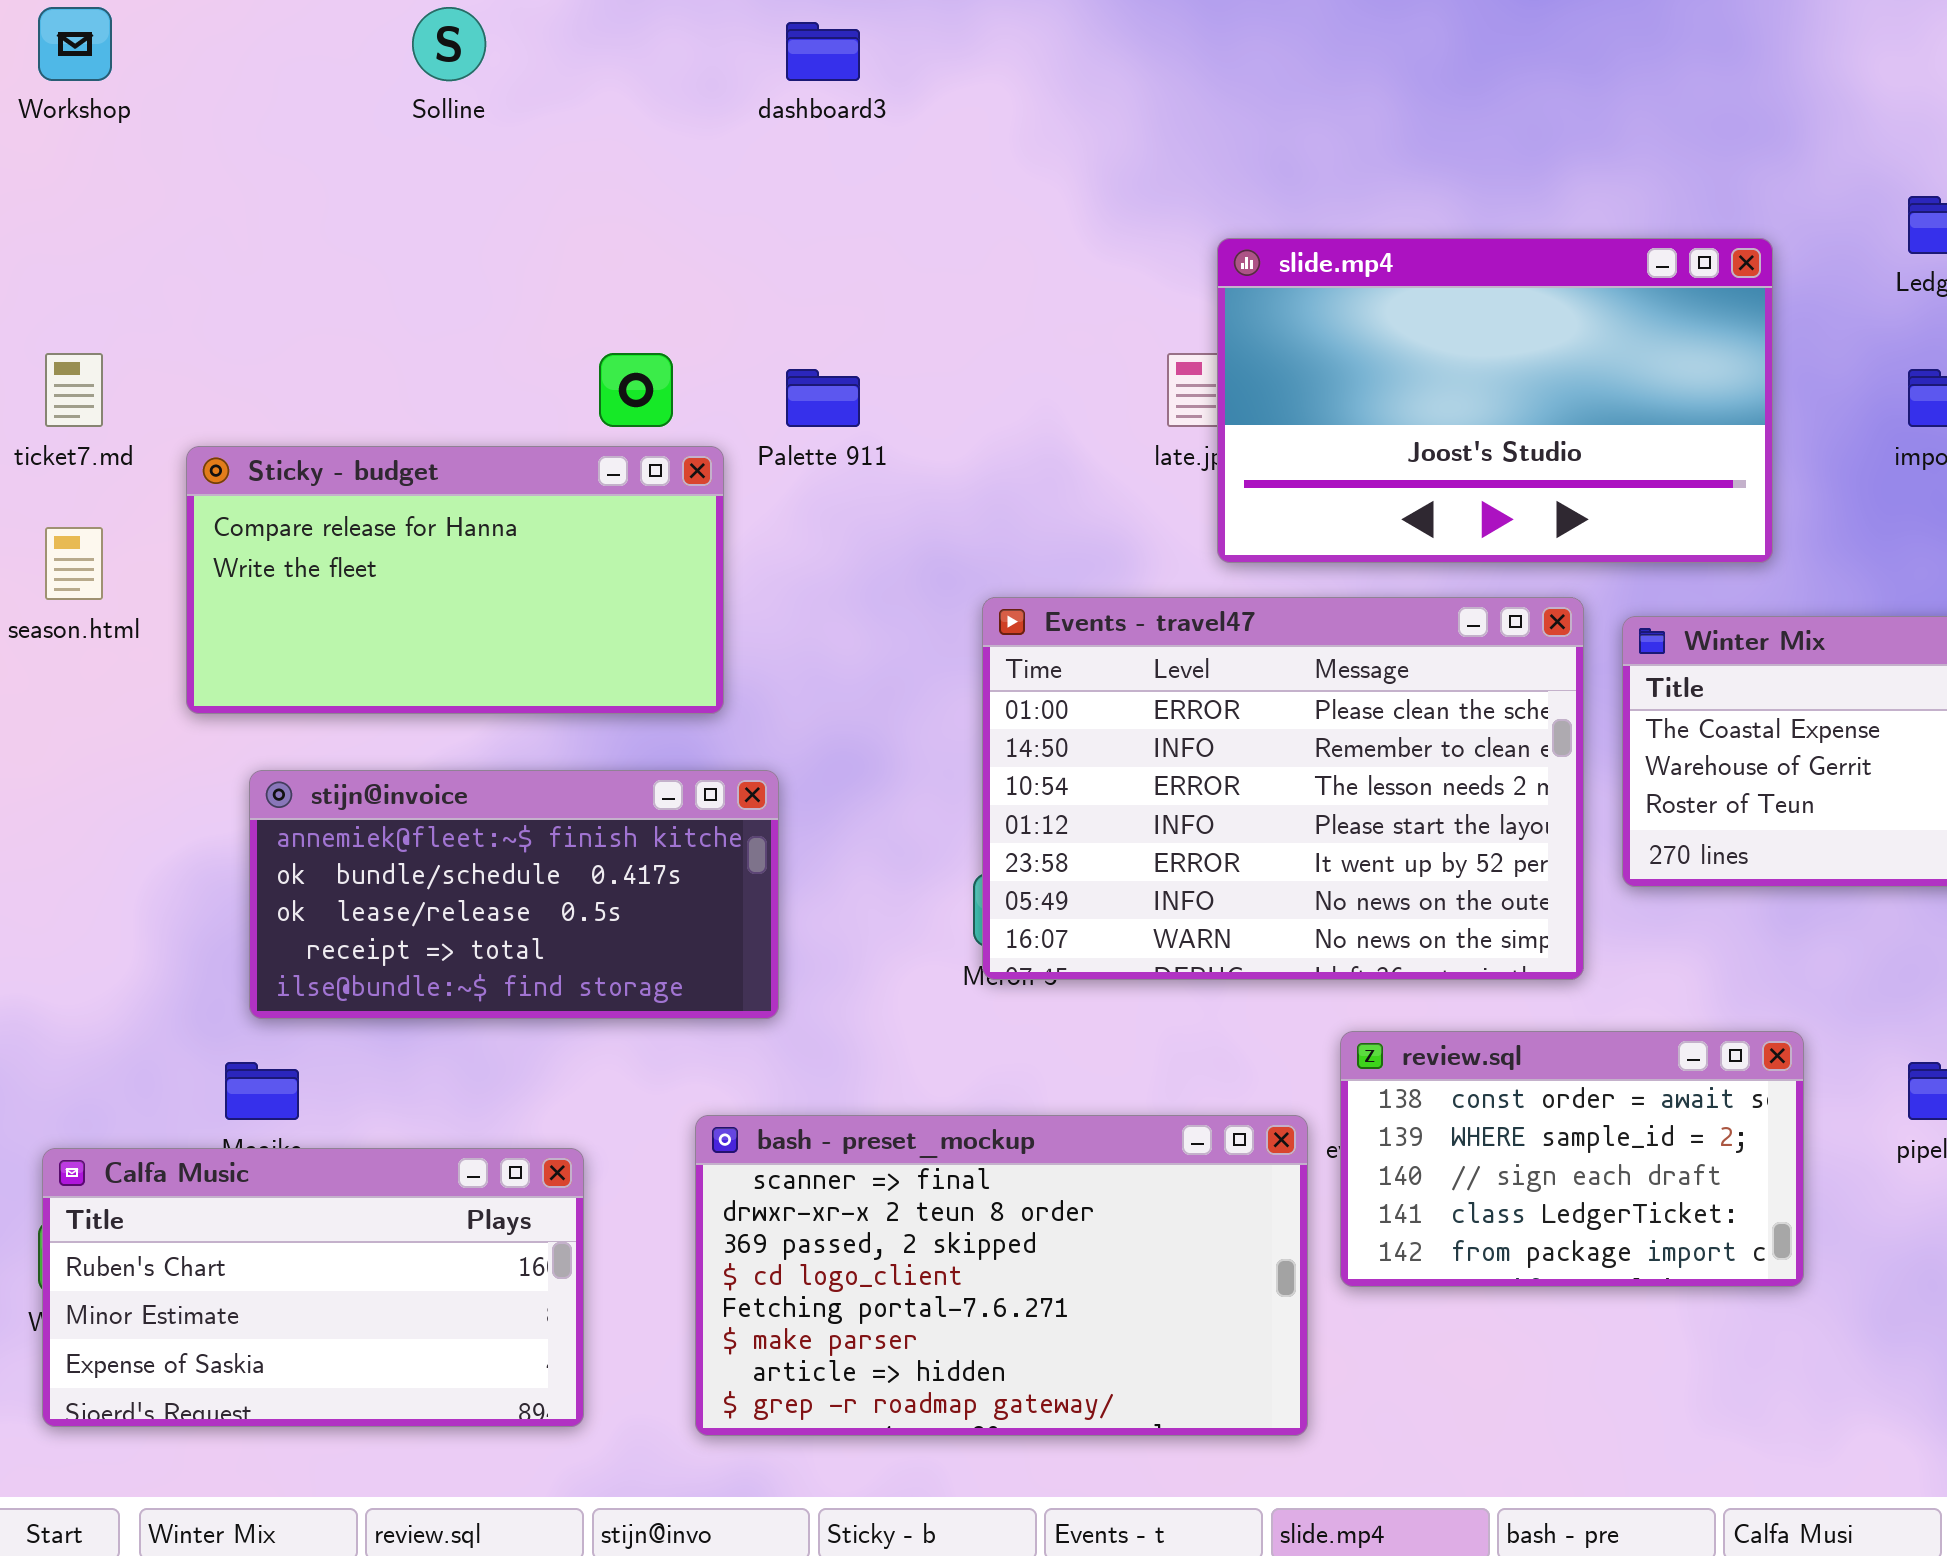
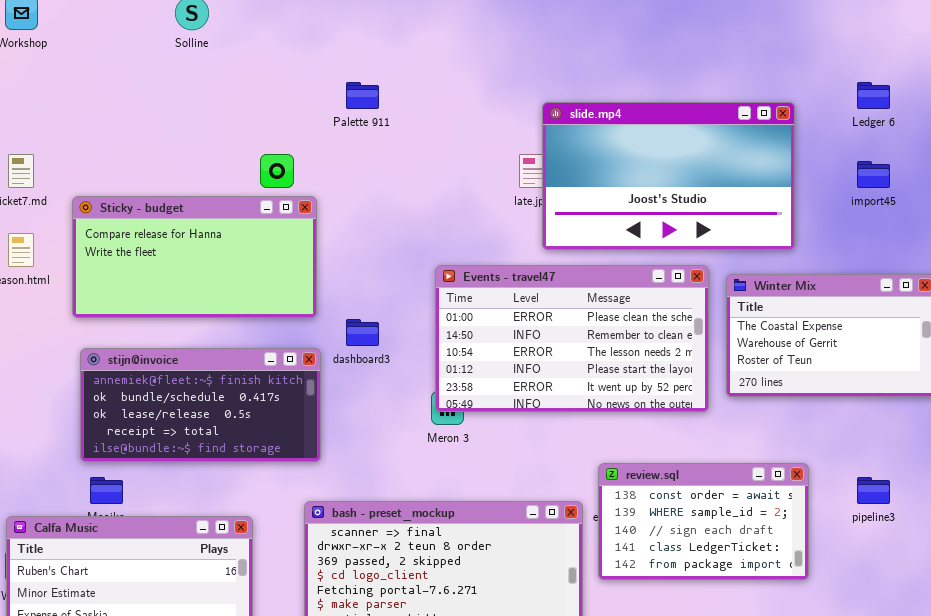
dashboard3: [786,22,860,81] -> [346,319,379,346], moved
Palette 911: [786,369,860,427] -> [346,82,379,109], moved
Events - travel47: [982,597,1584,980] -> [435,265,709,412], resized
stijn@invoice: [249,770,779,1019] -> [80,348,321,462], moved

